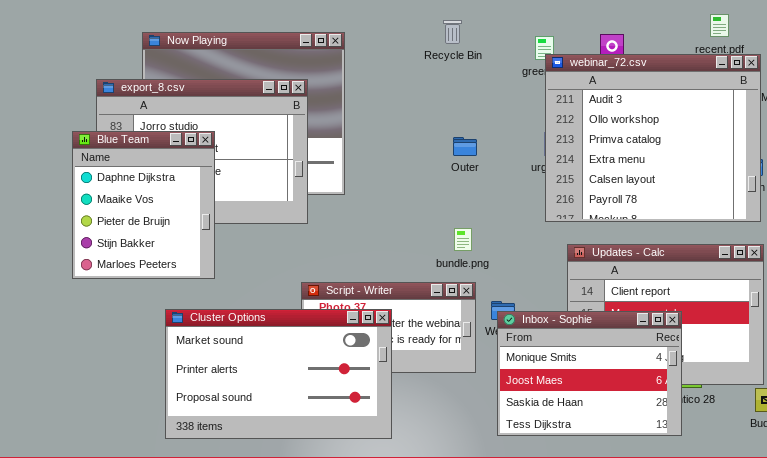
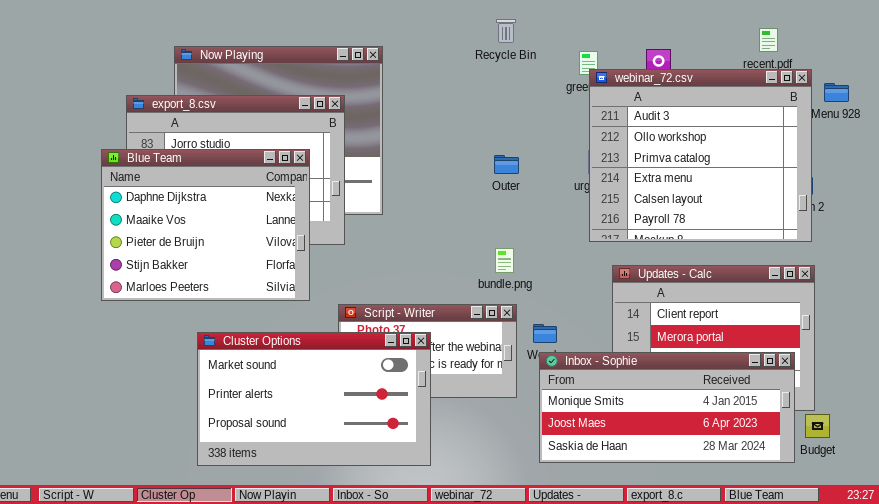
Recycle Bin: [443,20,462,44] -> [496,19,516,43], moved
Blue Team: [72,131,215,279] -> [101,149,310,301], resized
Inbox - Sophie: [497,311,682,436] -> [539,352,795,463], resized

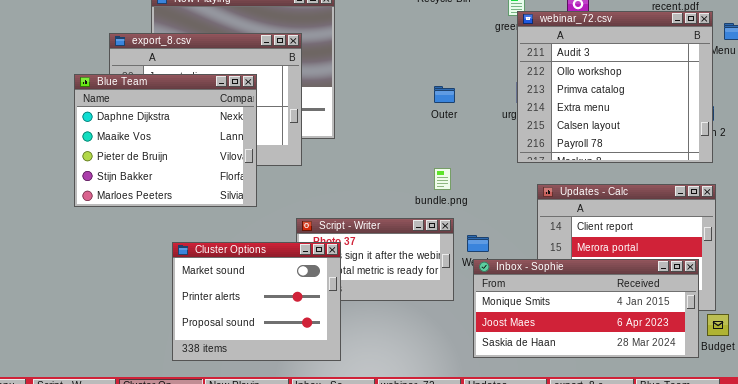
Blue Team: [101,149,310,301] -> [74,74,257,207], moved
Cluster Options: [197,332,431,466] -> [172,242,341,361], resized

